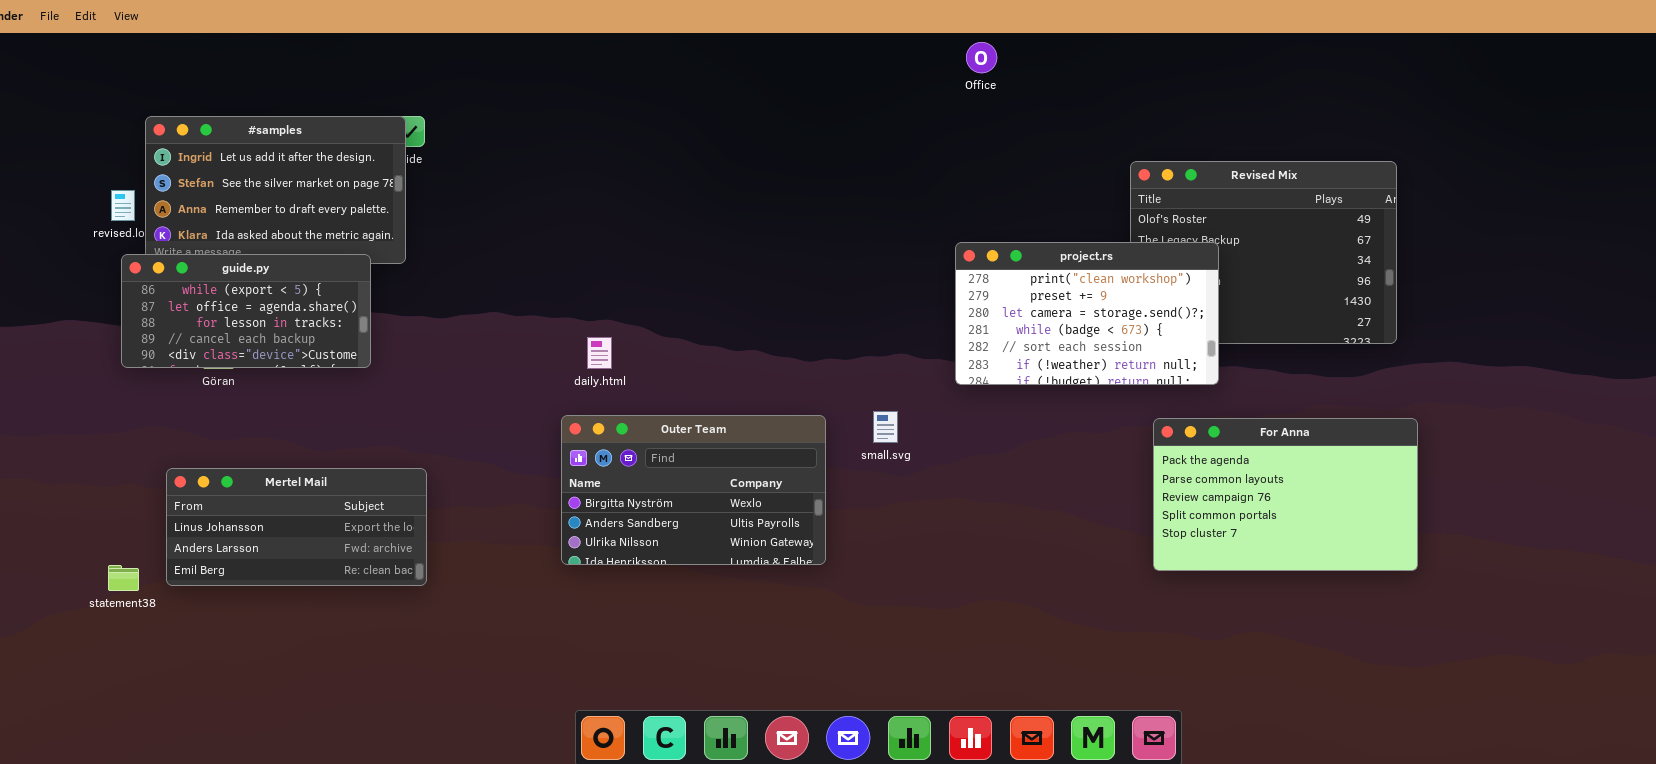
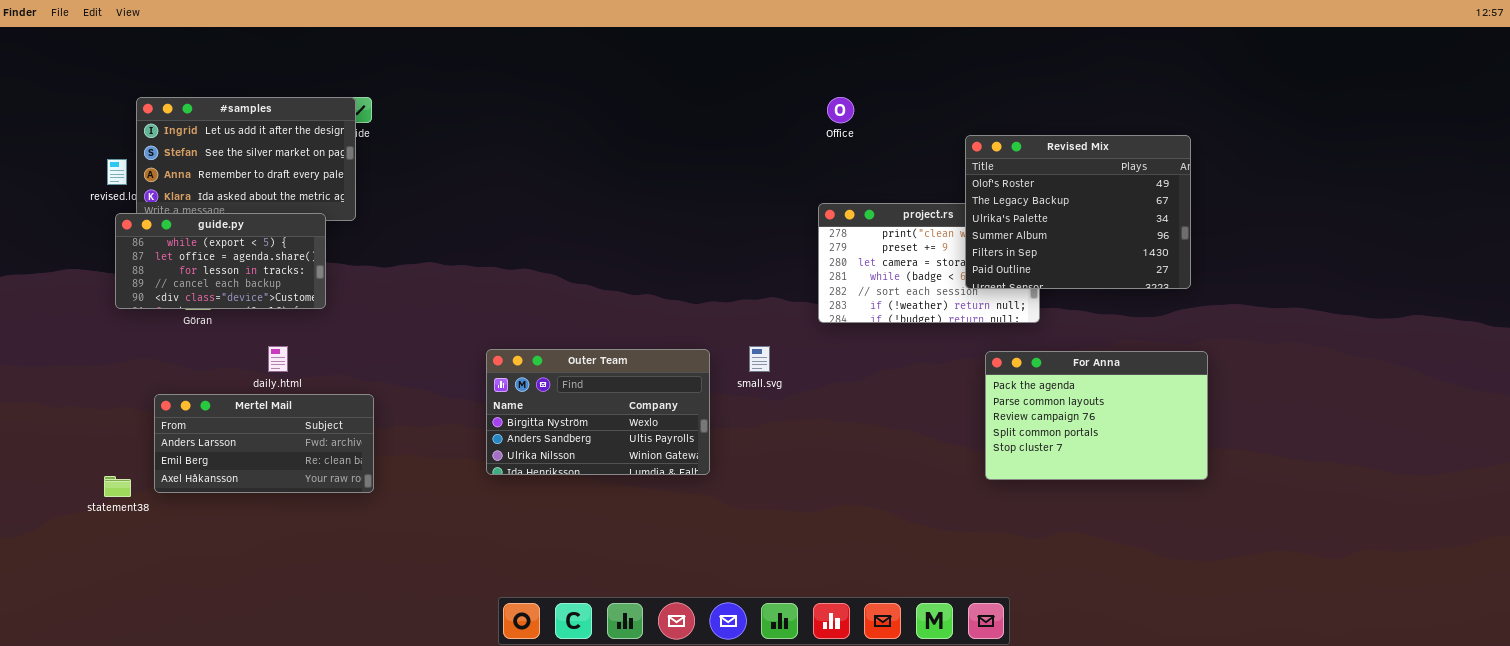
Office: [966,42,997,73] -> [827,97,854,123], moved
Revised Mix: [1130,161,1397,344] -> [965,135,1191,289], raised
daily.html: [587,337,612,369] -> [268,346,288,372], moved
Mertel Mail: [166,468,427,586] -> [154,394,374,493], scrolled down 1 row

